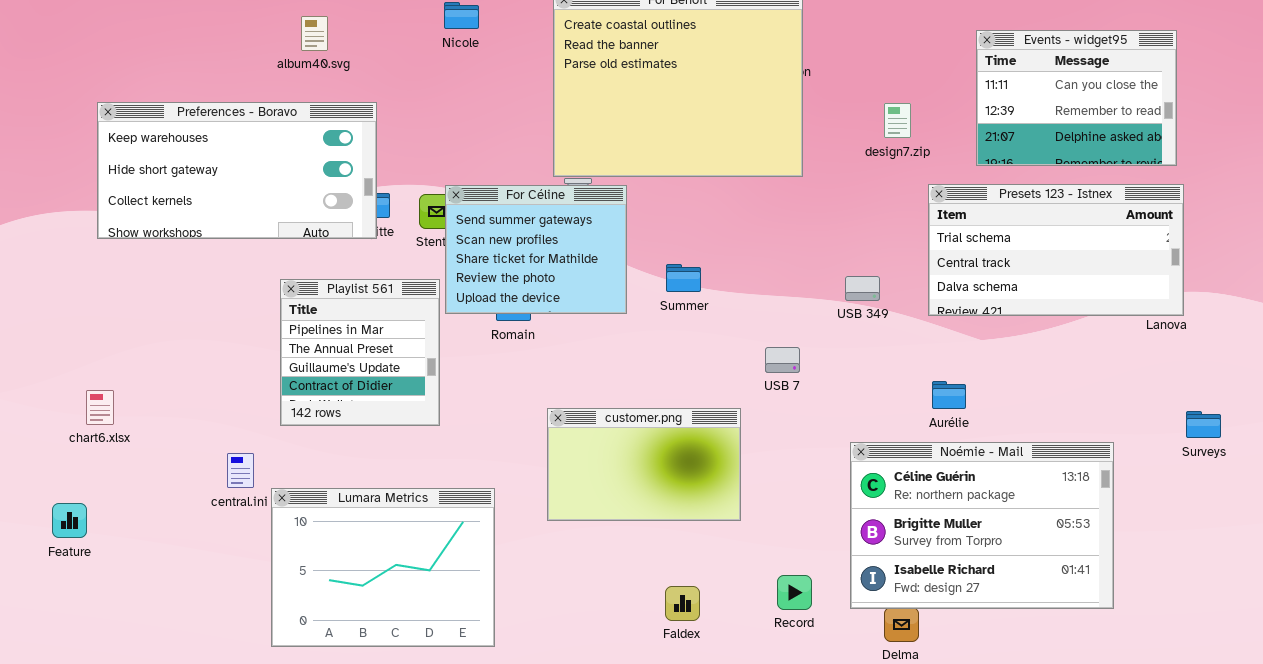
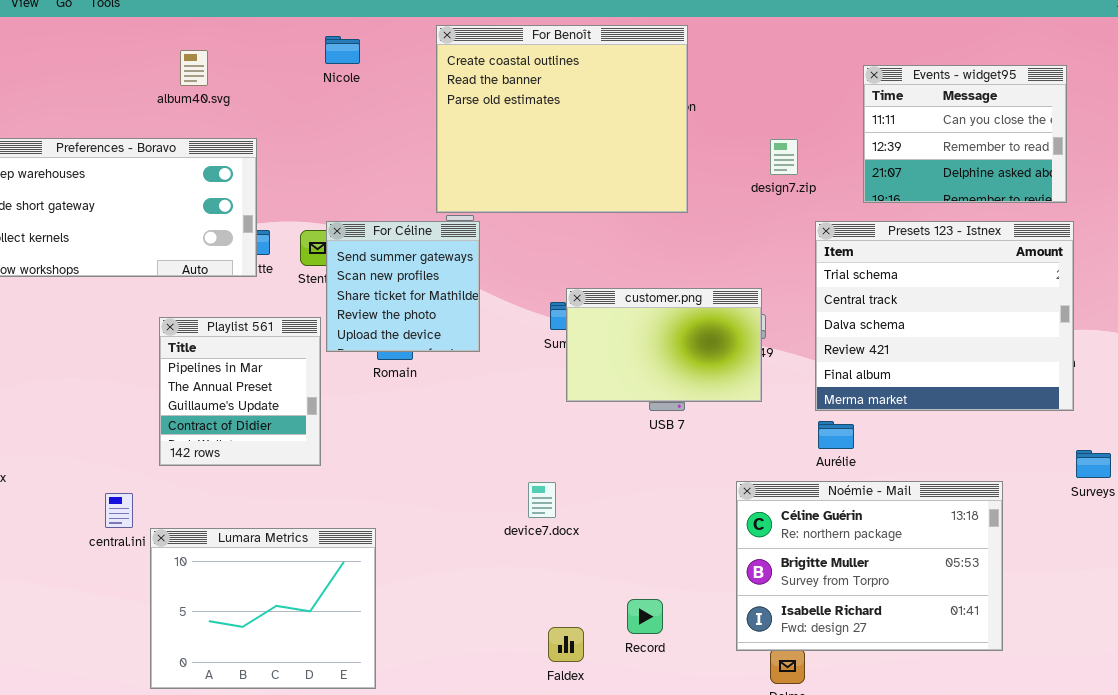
Presets 123 - Istnex: [928,184,1184,316] -> [815,221,1074,411], resized
For Céline: [445,185,627,314] -> [326,221,480,352], resized
customer.png: [547,408,741,521] -> [566,288,762,402], moved
Record: [777,575,812,610] -> [627,599,663,634], moved

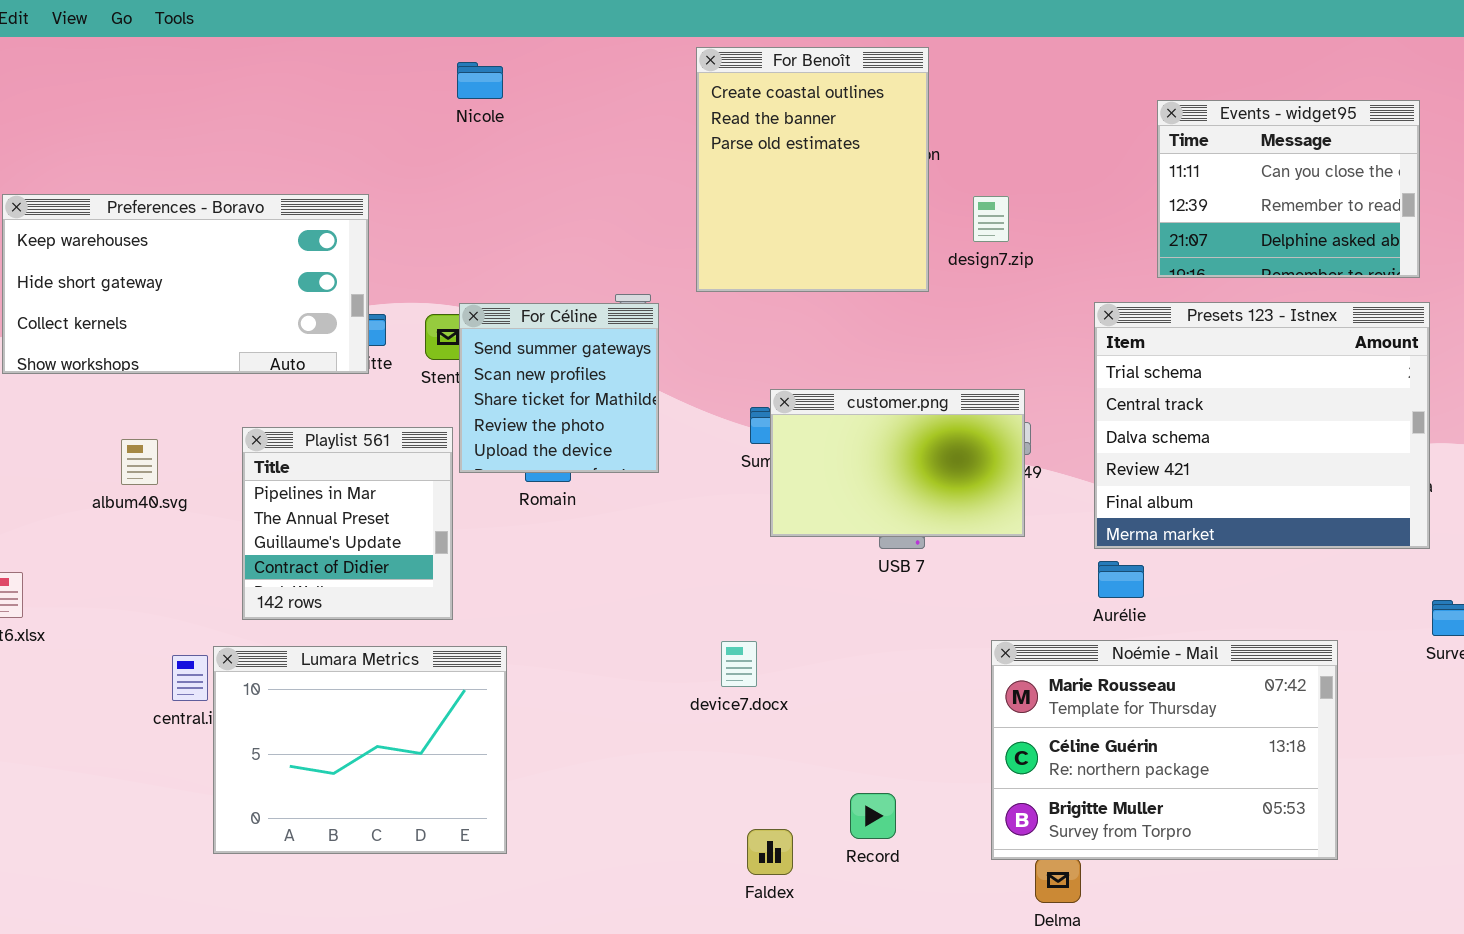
For Benoît: [436,25,688,213] -> [696,47,929,292], resized
album40.svg: [180,50,208,86] -> [121,439,158,485], moved
design7.zip: [770,139,798,175] -> [973,196,1009,242], moved
Noémie - Mail: [736,481,1003,651] -> [991,640,1338,860], scrolled up 1 row
Lumara Metrics: [150,528,376,689] -> [213,646,507,854], moved

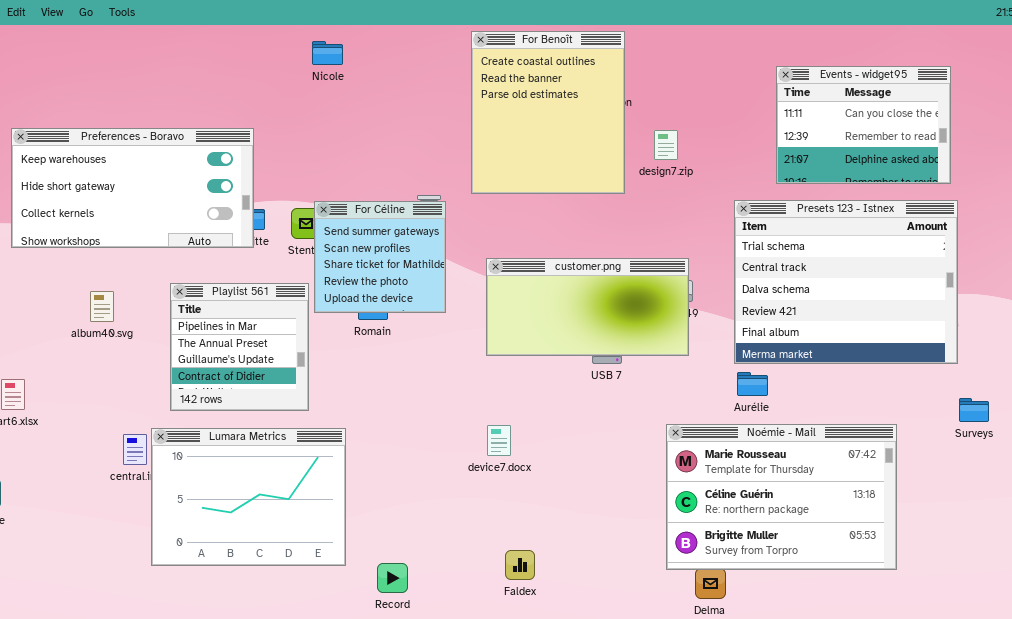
customer.png: [770,389,1025,537] -> [486,258,689,356], resized
Record: [850,793,896,839] -> [377,563,408,593], moved

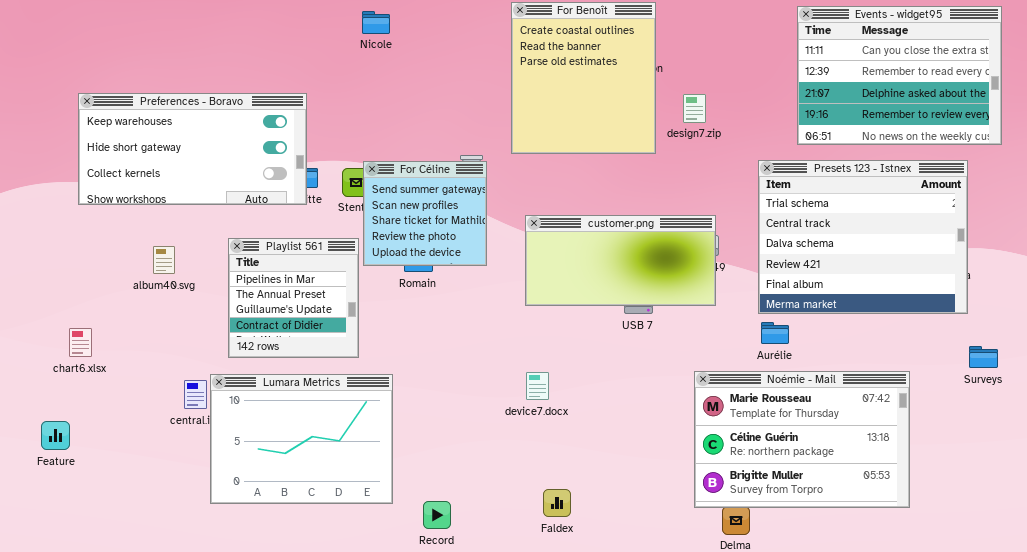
Events - widget95: [776,66,951,184] -> [797,6,1002,145], resized

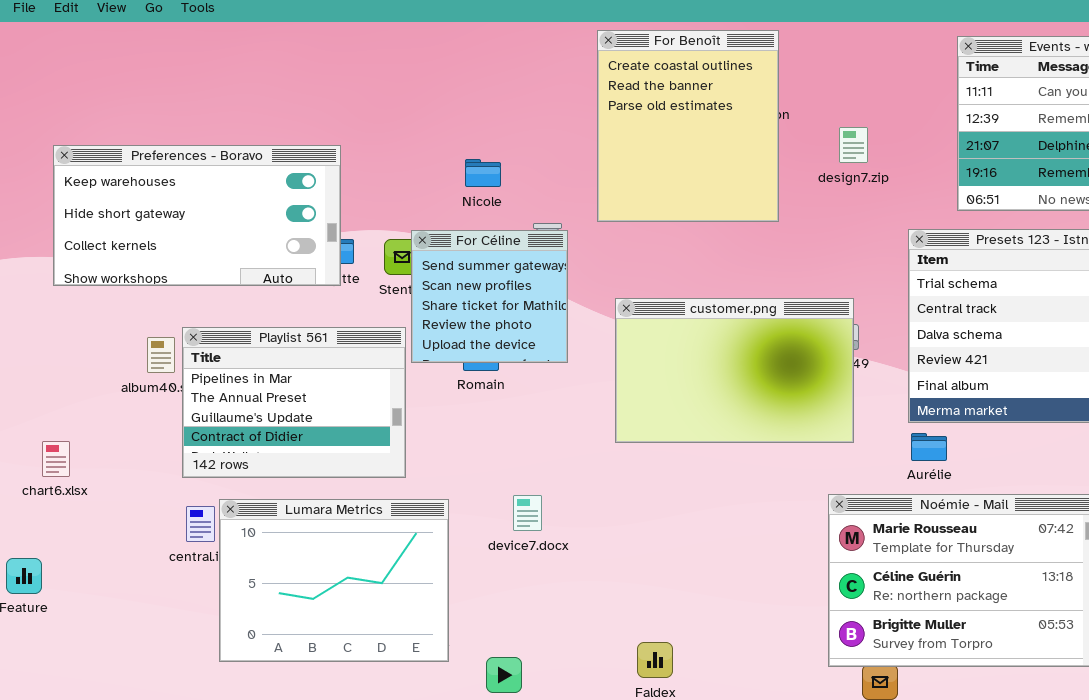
Nicole: [362,11,390,34] -> [465,159,501,187], moved
design7.zip: [683,94,706,123] -> [839,127,868,163], moved
customer.png: [525,215,716,306] -> [615,298,854,443], resized
Playlist 561: [228,238,359,358] -> [182,327,406,478], resized
device7.docx: [526,372,549,400] -> [513,495,542,531], moved

